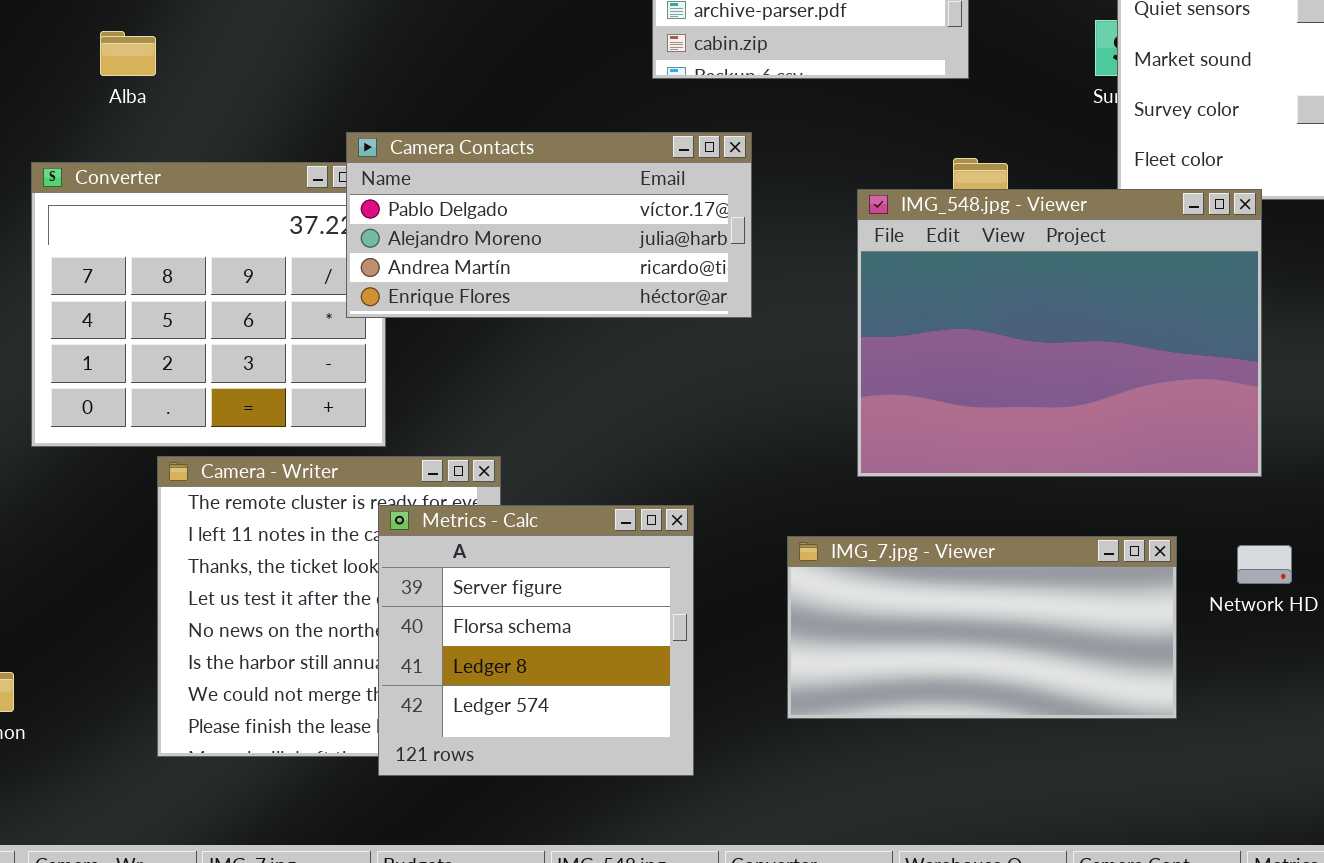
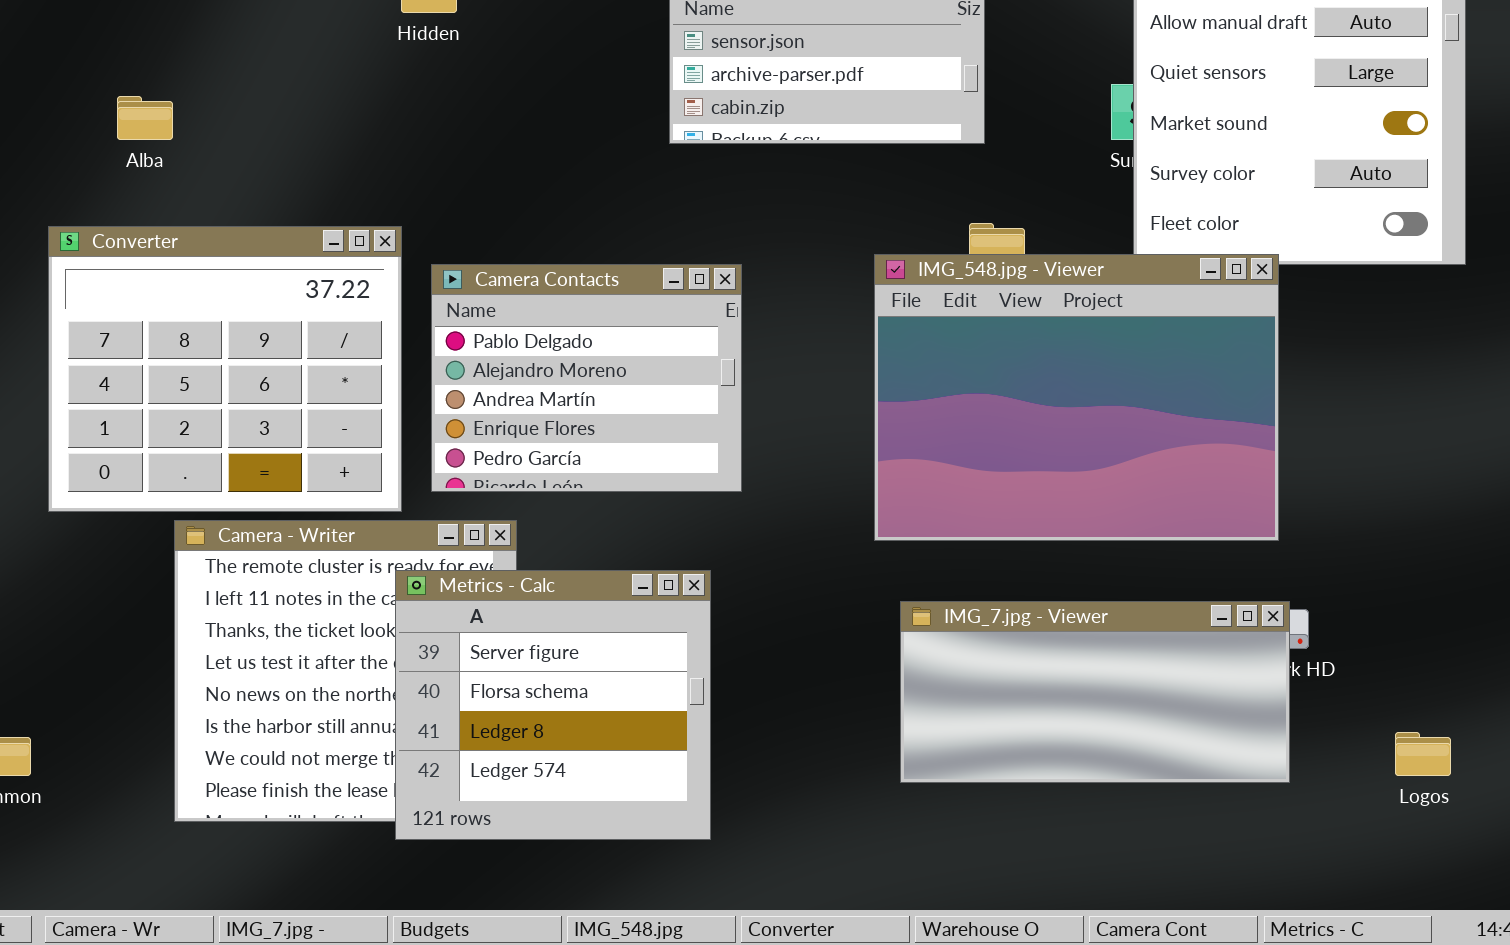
Camera Contacts: [346,132,752,318] -> [431,264,742,492], moved, resized
IMG_7.jpg - Viewer: [787,536,1177,719] -> [900,601,1290,783], moved

